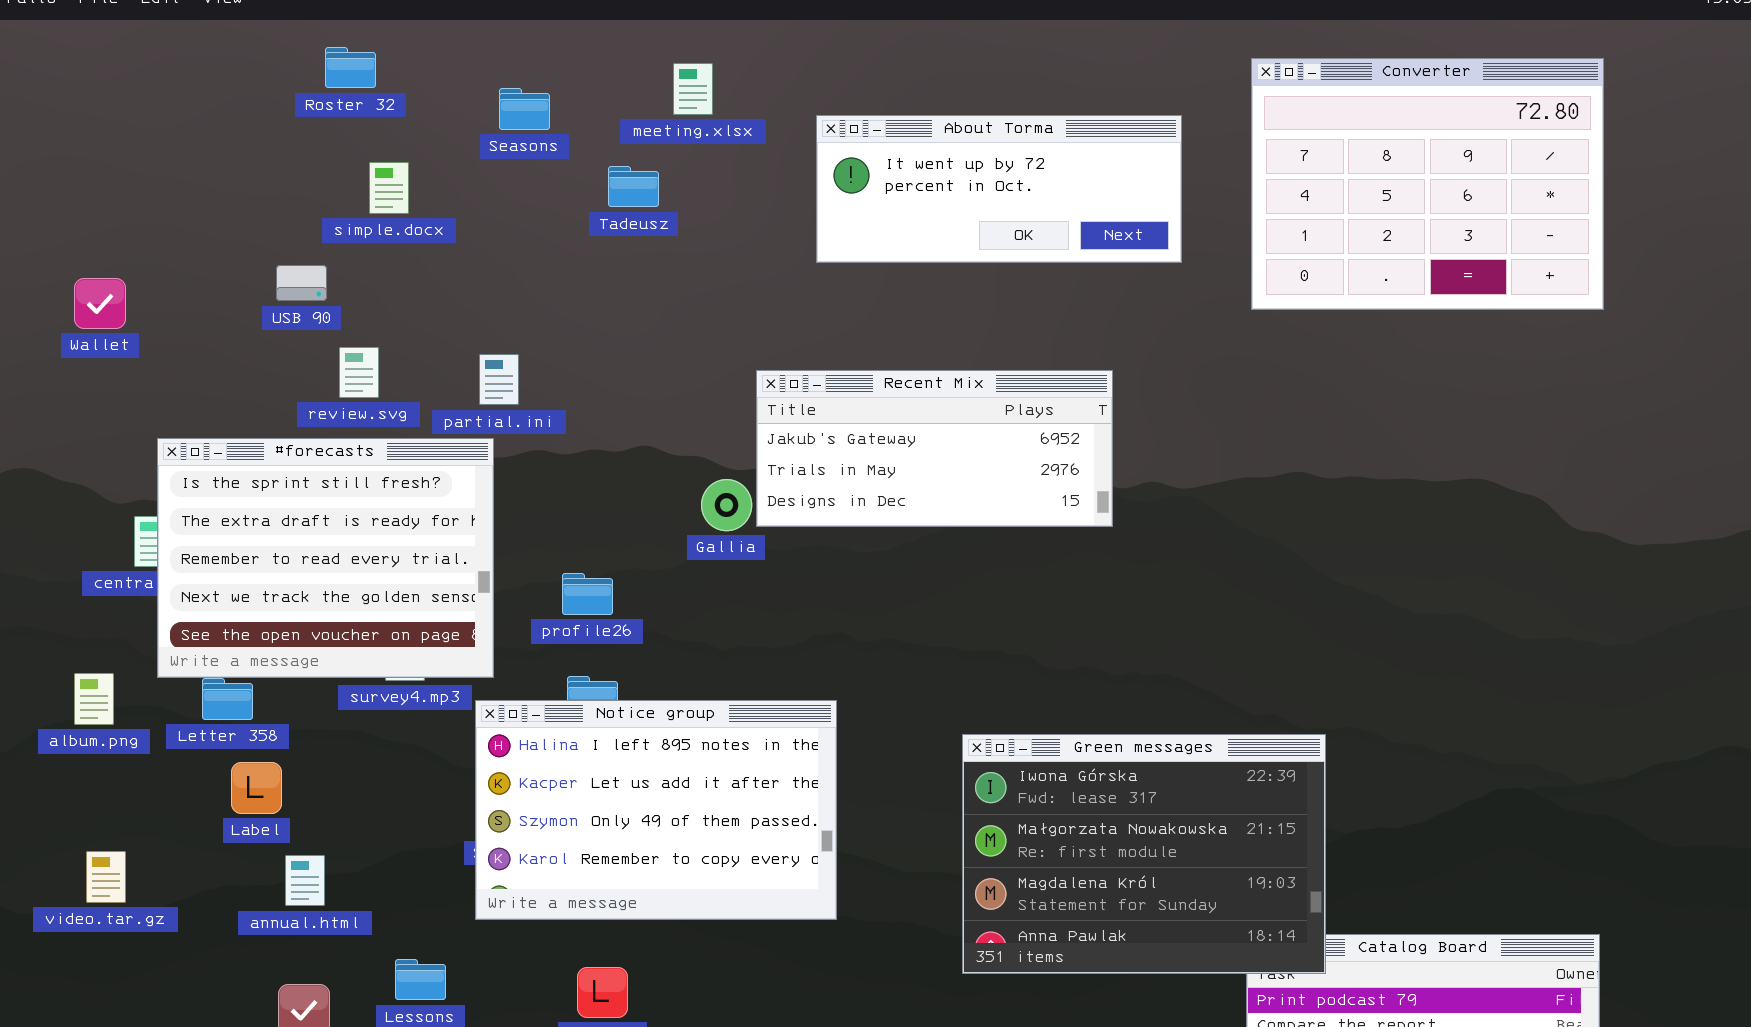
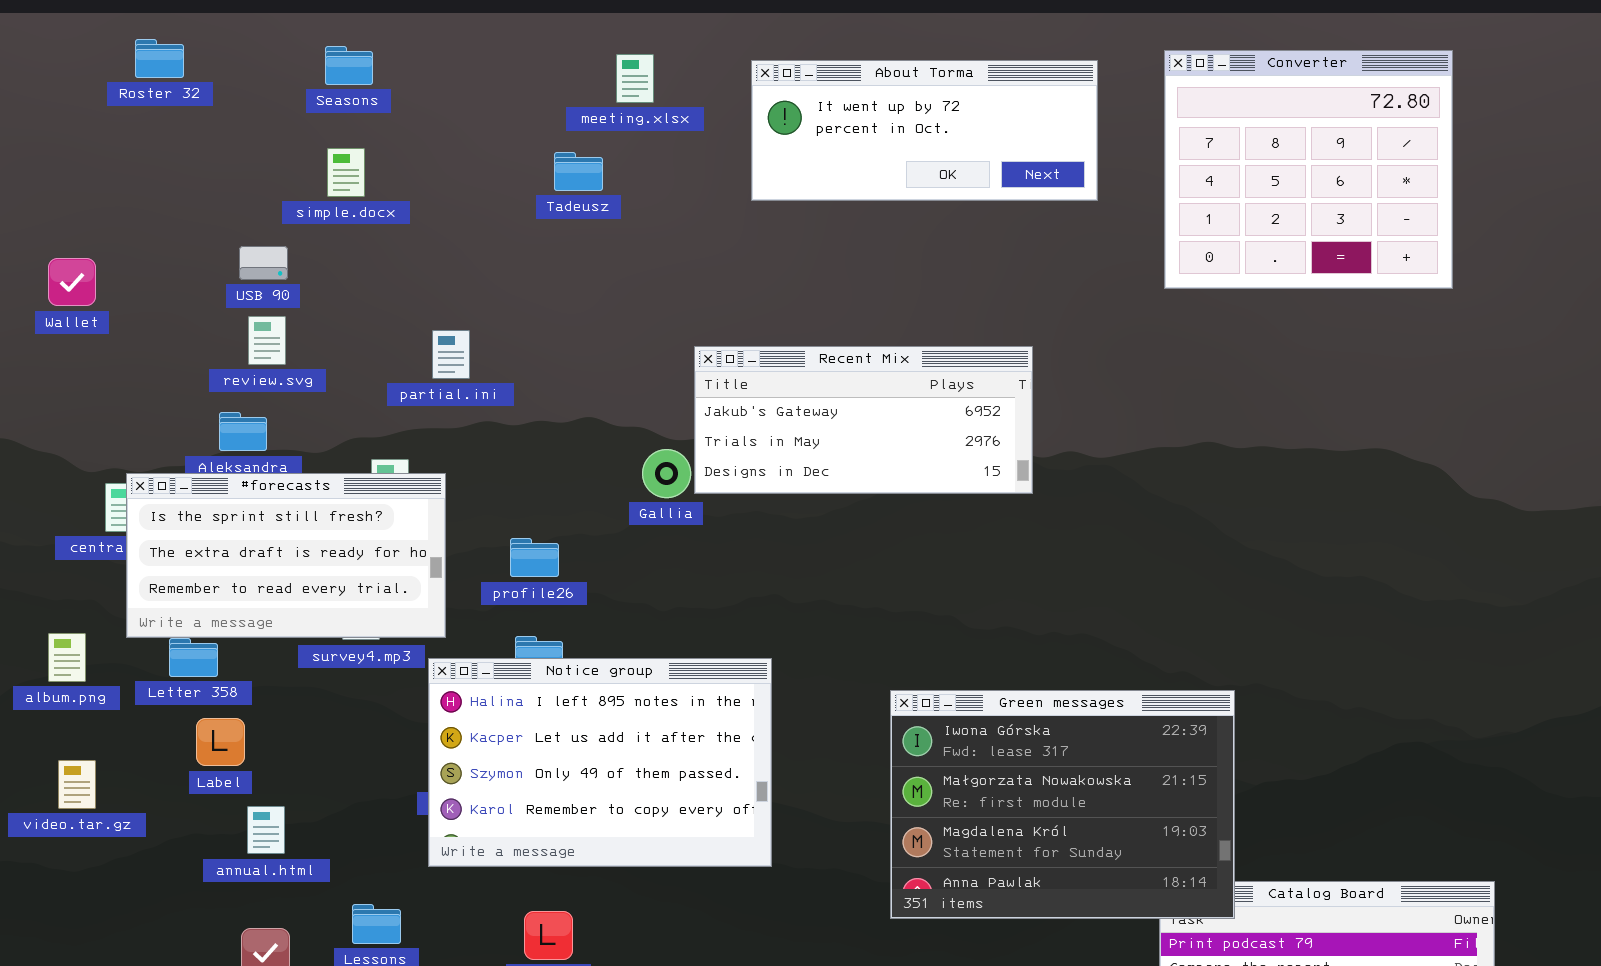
Roster 32: [325,47,376,88] -> [135,39,184,78], moved
Converter: [1251,58,1604,310] -> [1164,50,1453,289], resized
Seasons: [499,88,550,130] -> [325,46,373,85], moved
About Torma: [816,115,1182,263] -> [751,60,1098,201], moved
review.svg: [339,347,379,398] -> [248,316,286,365], moved
#forecasts: [157,438,494,678] -> [126,473,446,638], resized
video.tar.gz: [86,851,126,903] -> [58,760,96,809], moved

